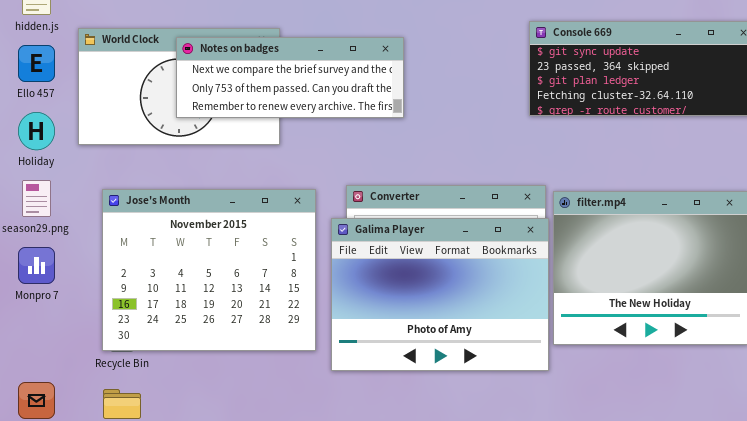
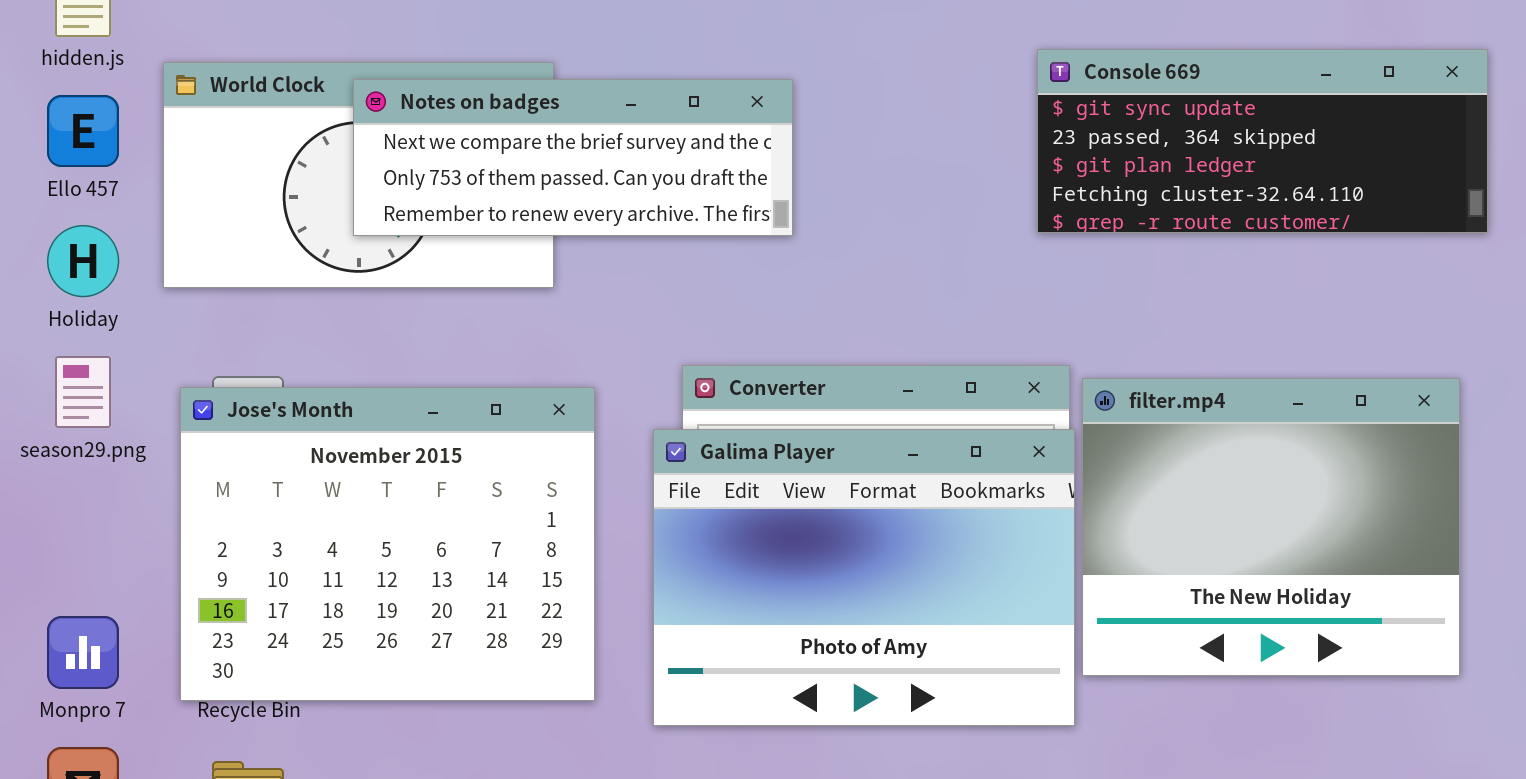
Jose's Month: [102,189,316,351] -> [180,387,595,701], moved
Monpro 7: [18,247,55,284] -> [47,616,119,689], moved

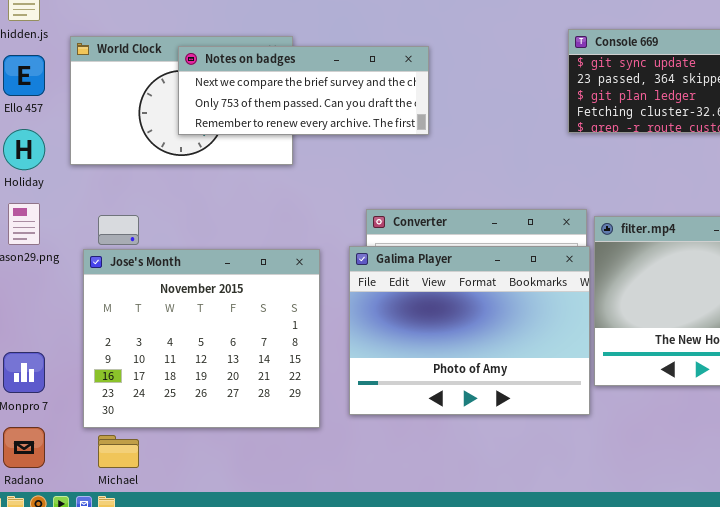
Jose's Month: [180,387,595,701] -> [83,249,320,428], moved

